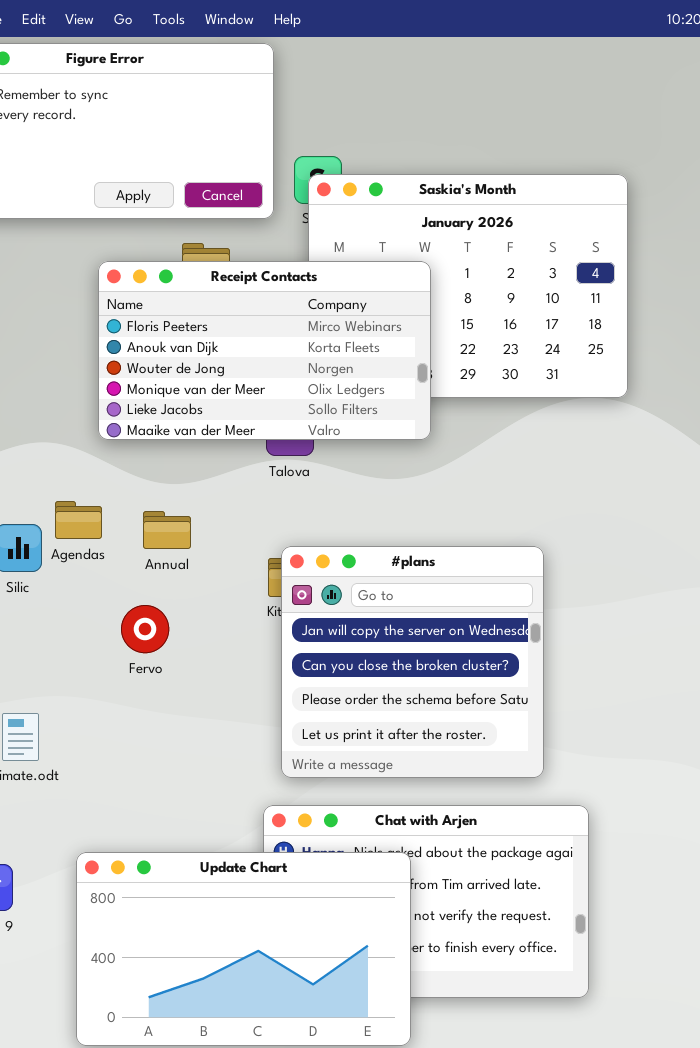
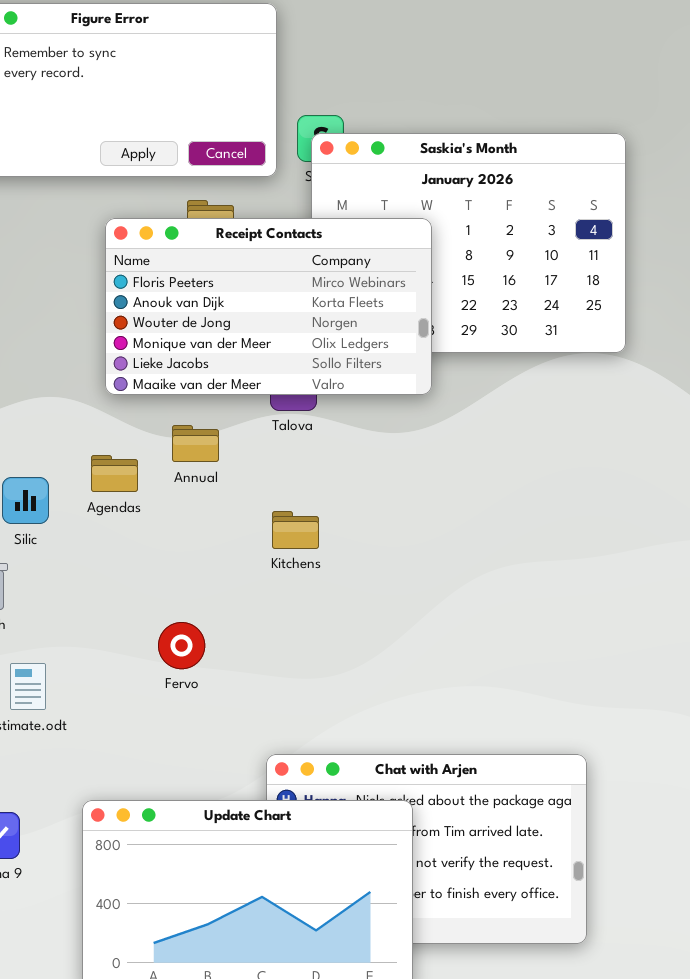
Agendas: [55,501,102,539] -> [91,455,138,492], moved
Annual: [143,511,191,549] -> [172,425,219,462], moved
#plans: [281,546,544,778] -> none, closed
Fervo: [121,605,169,653] -> [158,622,205,669], moved

